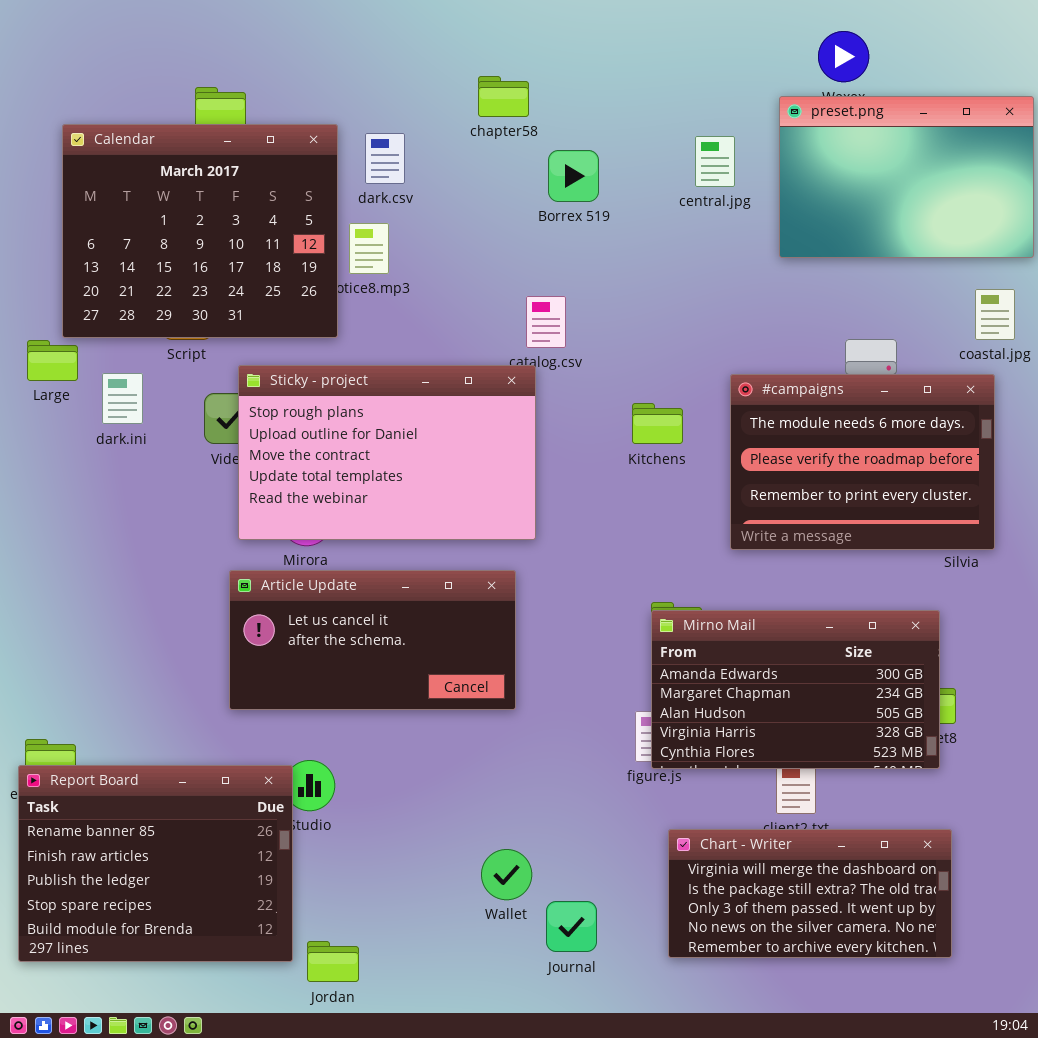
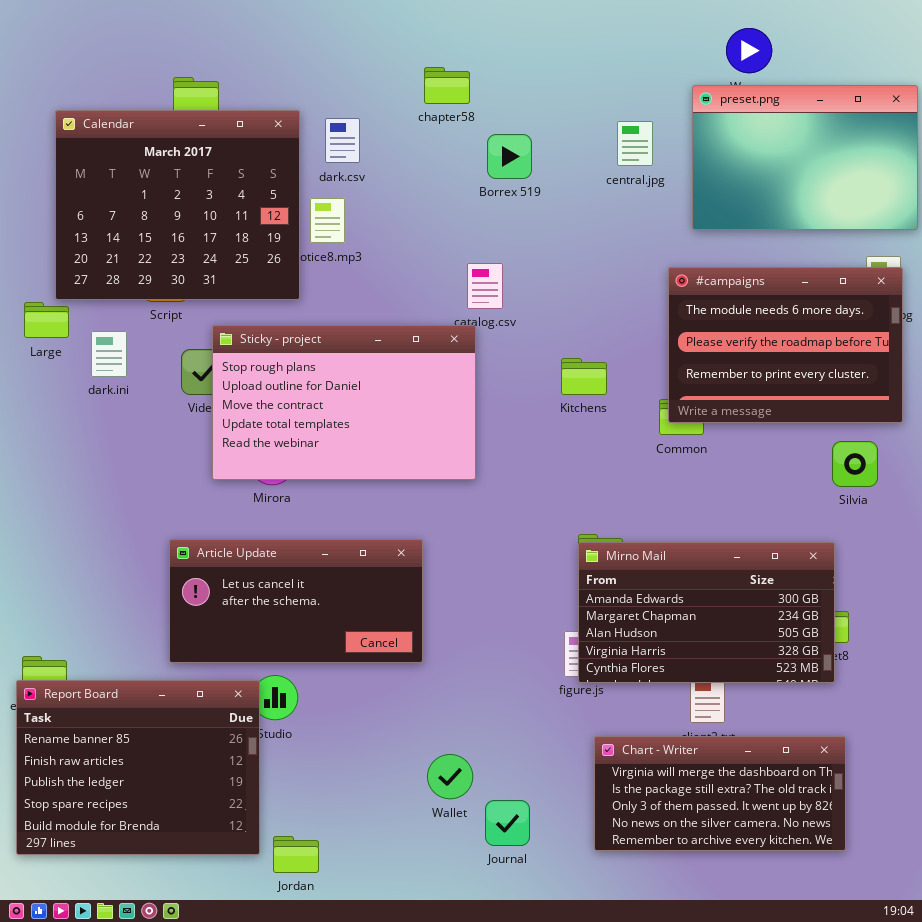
#campaigns: [730,374,995,550] -> [668,267,903,423], moved
Article Update: [229,570,516,710] -> [169,539,423,663], moved

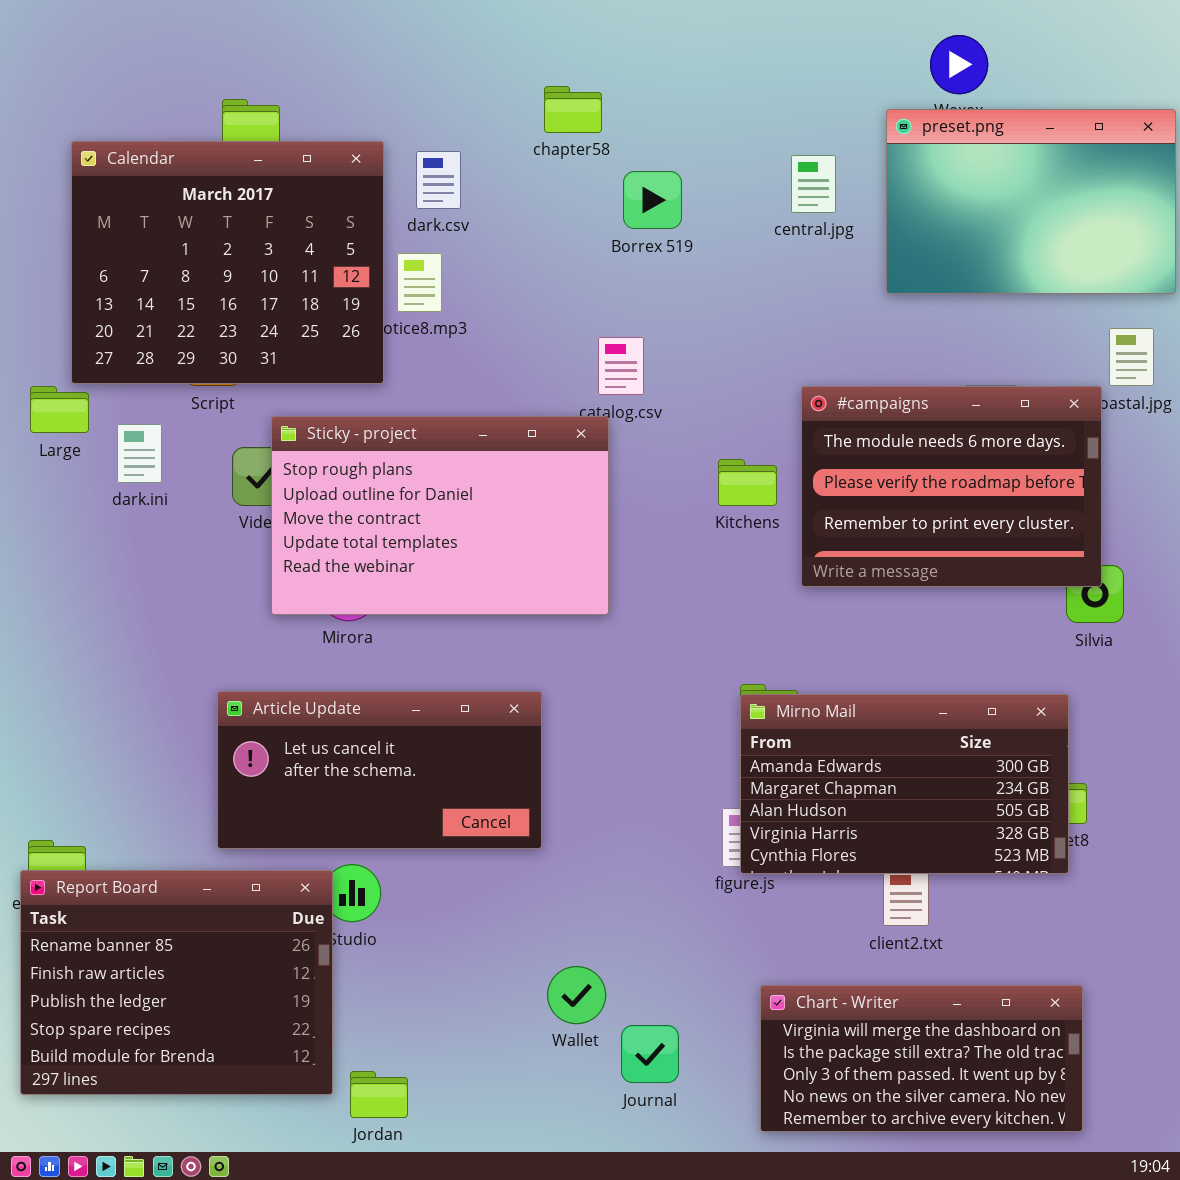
#campaigns: [668,267,903,423] -> [801,386,1102,587], moved
Chart - Writer: [594,736,846,851] -> [760,985,1083,1132], moved

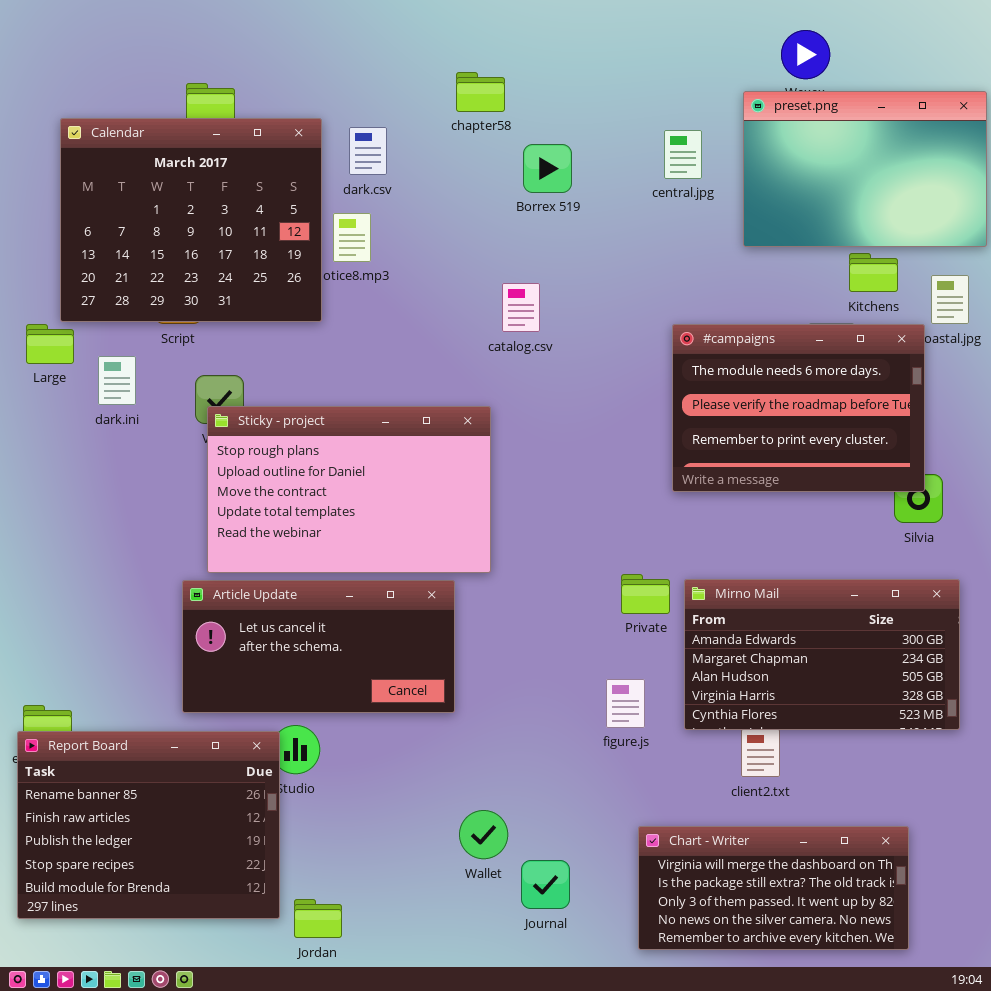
Sticky - project: [271,416,609,615] -> [207,406,491,573], moved
Kitchens: [718,459,777,506] -> [849,253,898,292], moved
Mirno Mail: [740,694,1069,874] -> [684,579,960,730], moved

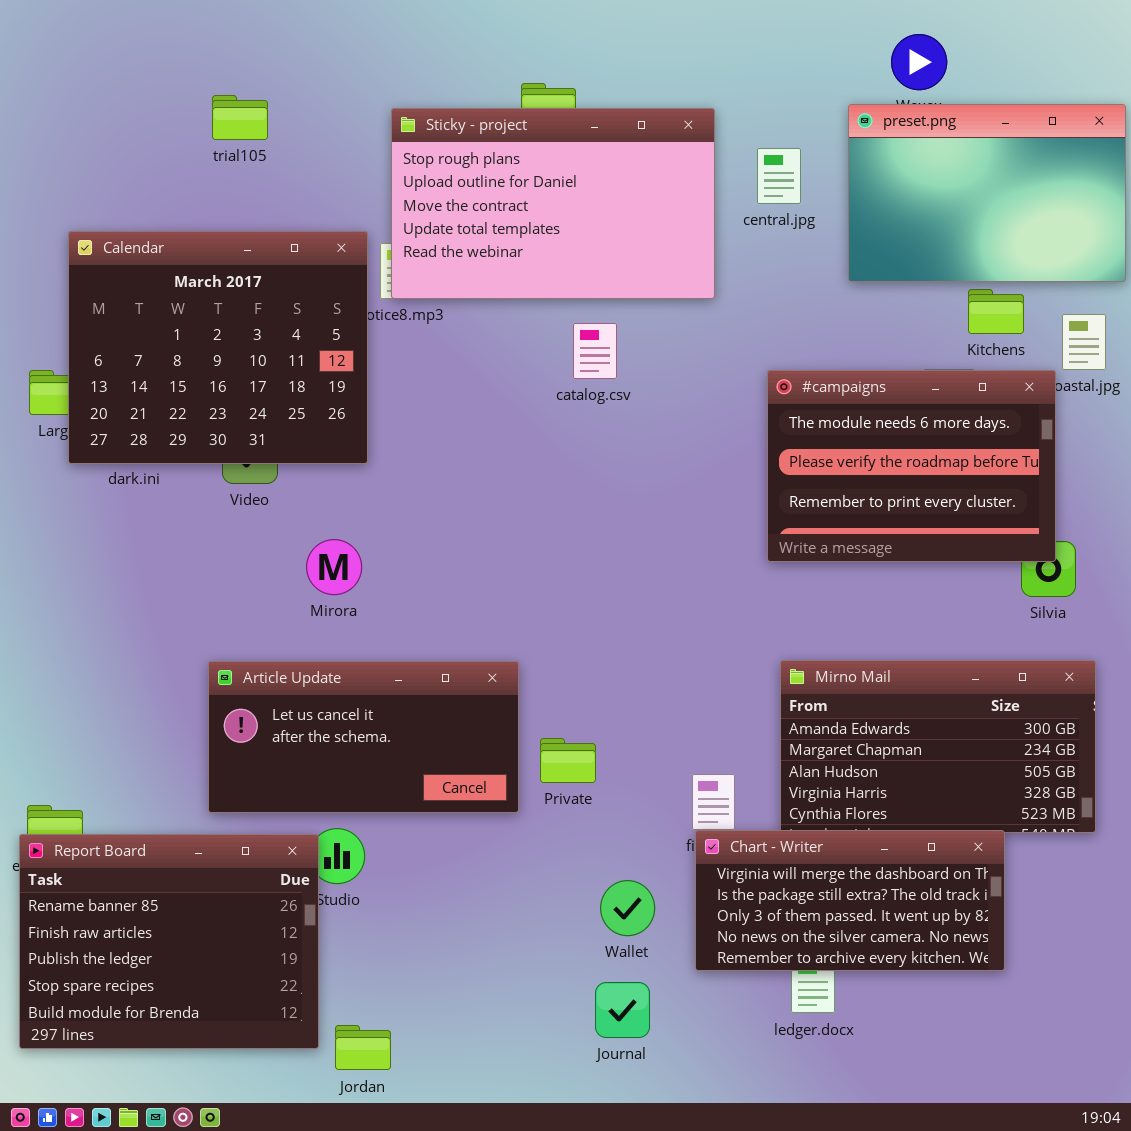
Calendar: [60,118,322,322] -> [68,231,368,464], moved
Sticky - project: [207,406,491,573] -> [391,108,715,299], moved
Private: [621,574,670,614] -> [540,738,596,783], moved
Wallet: [459,810,508,859] -> [600,880,655,936], moved
Chart - Writer: [638,826,909,950] -> [695,830,1005,971], moved

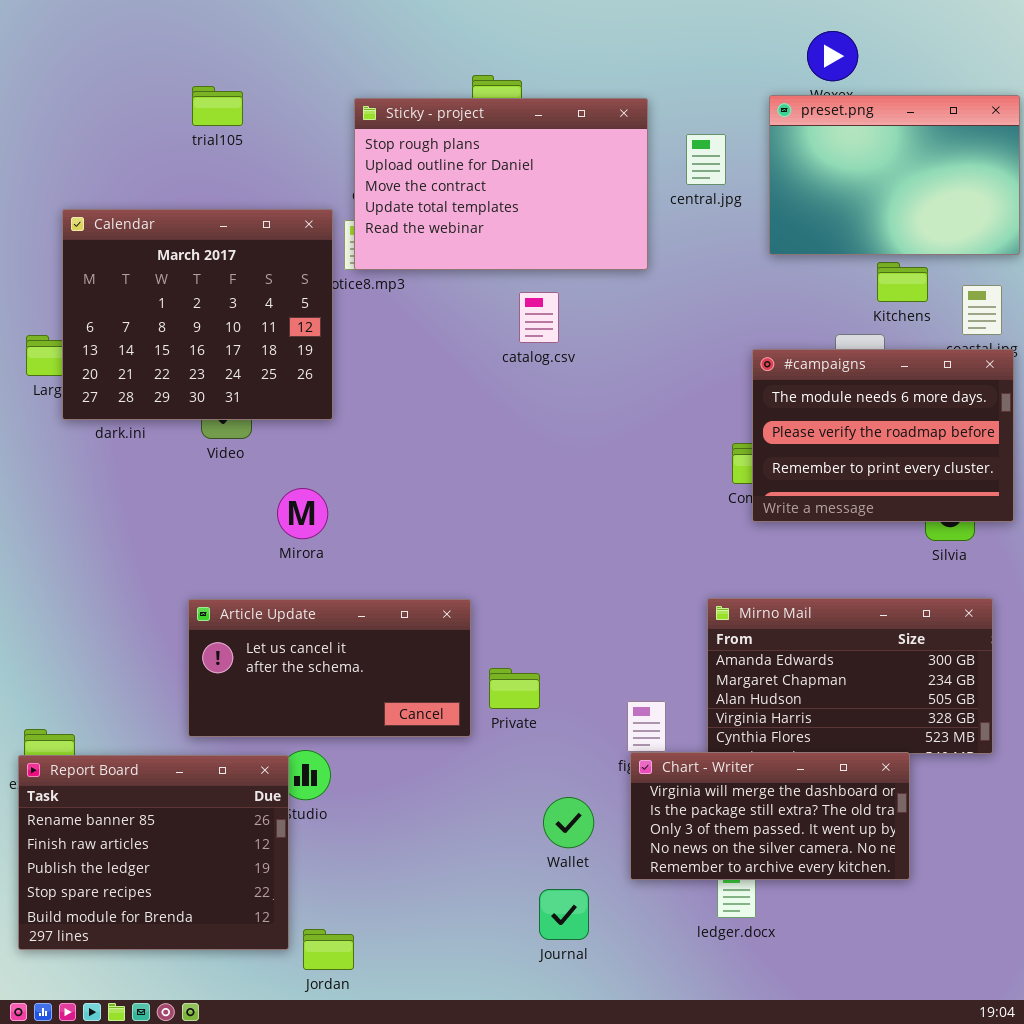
#campaigns: [767,370,1056,562] -> [752,349,1014,522], moved

